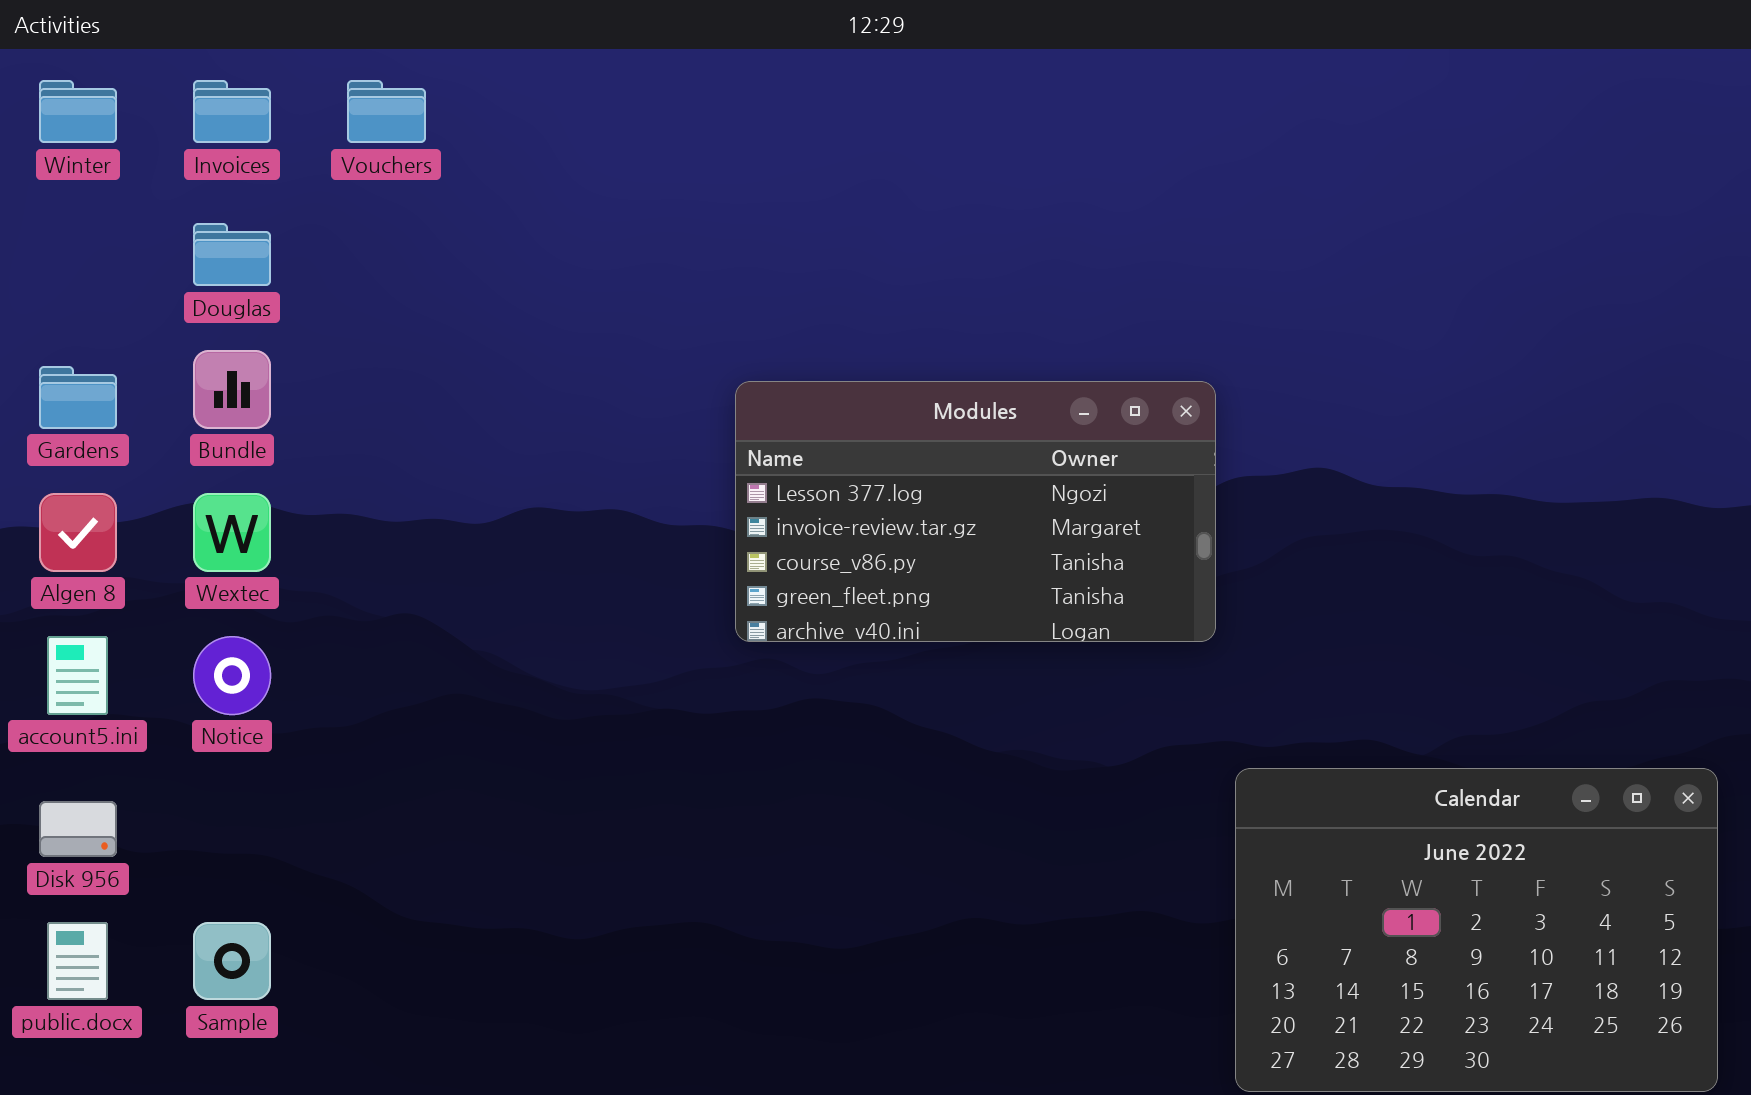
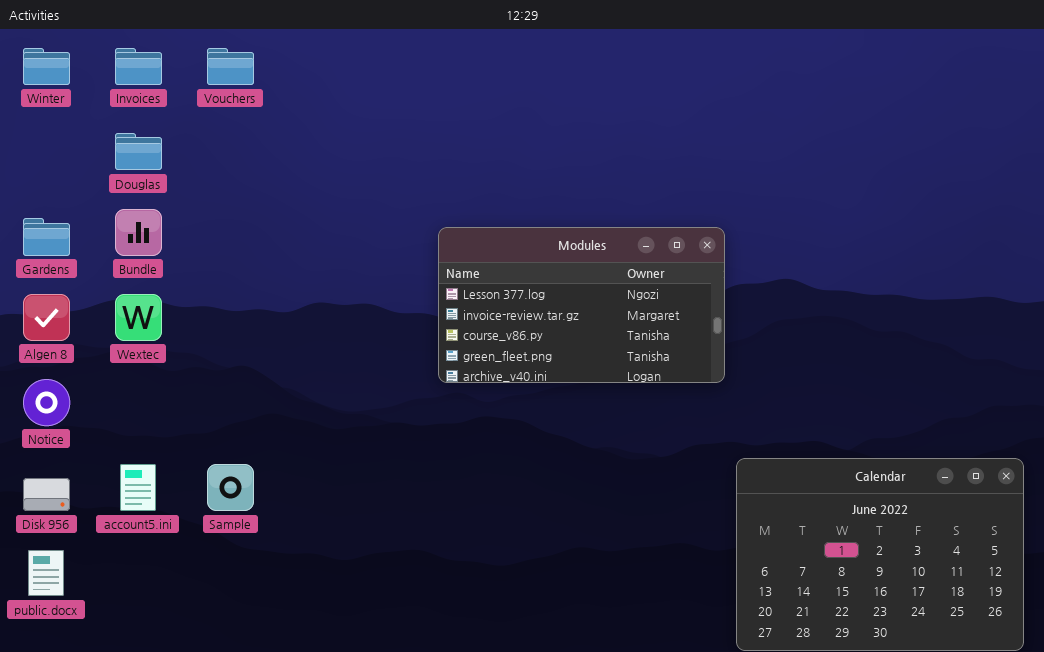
account5.ini: [47,636,108,715] -> [120,464,156,511], moved
Notice: [193,636,271,715] -> [23,379,70,426], moved
Sample: [193,922,271,1000] -> [207,464,254,511], moved

